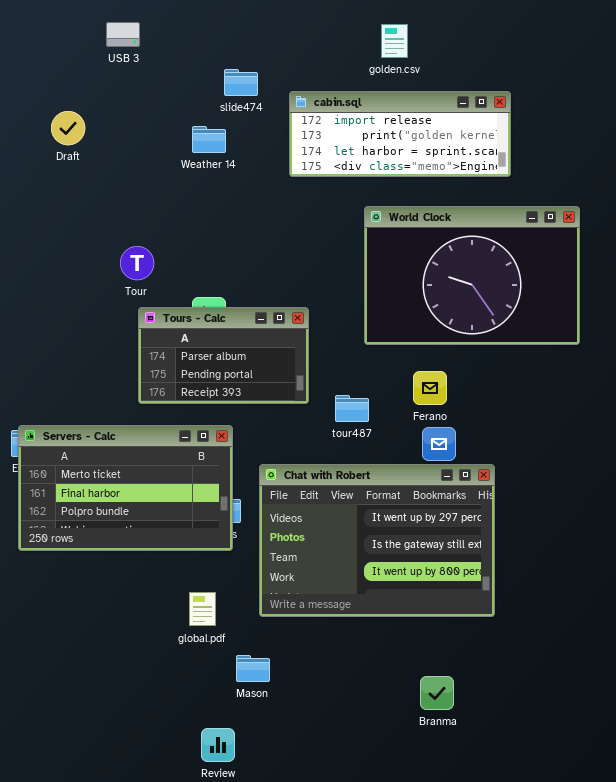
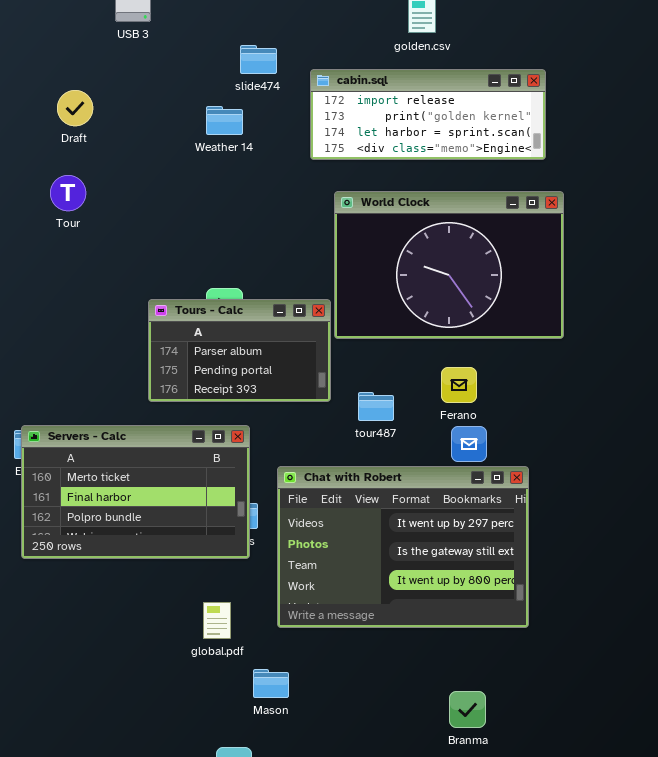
World Clock: [364,206,580,345] -> [334,191,564,339], moved
Tour: [120,246,154,280] -> [50,175,86,211], moved

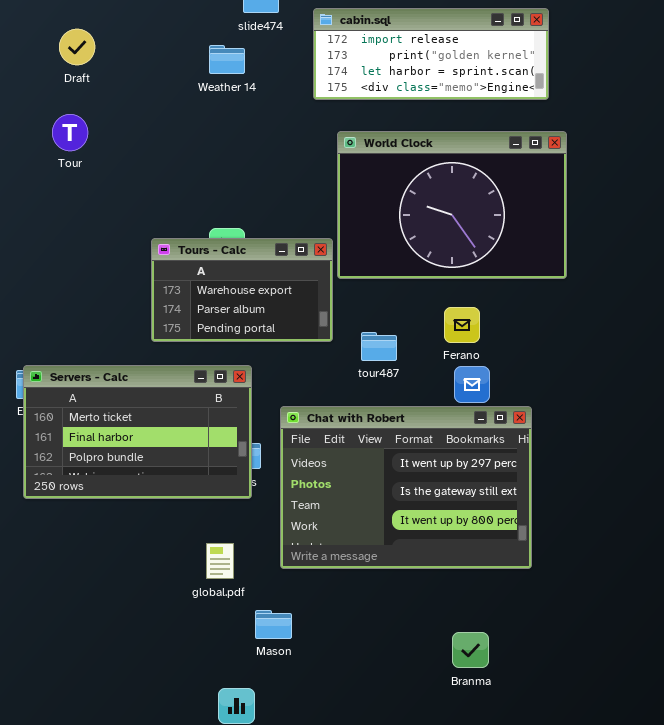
Tours - Calc: [148,299,331,402] -> [151,238,333,342], scrolled up 1 row

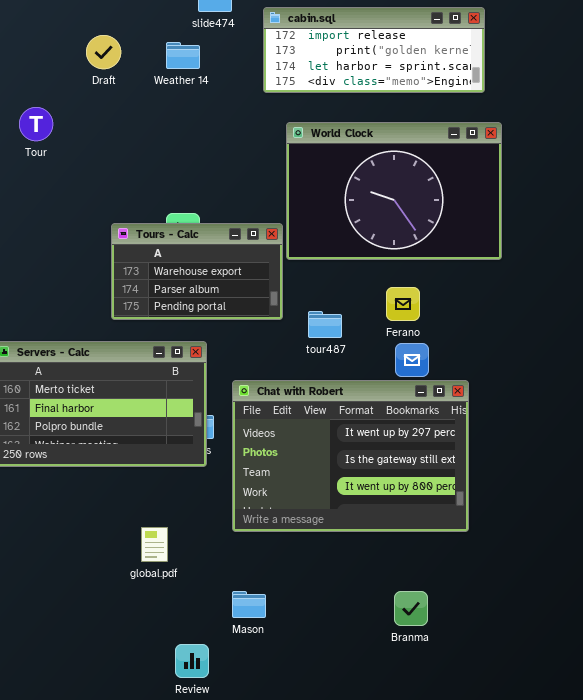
Draft: [59,29,95,65] -> [86,35,121,69], moved
global.pdf: [206,543,234,579] -> [141,527,168,562], moved
Mason: [255,610,292,639] -> [232,591,266,618], moved

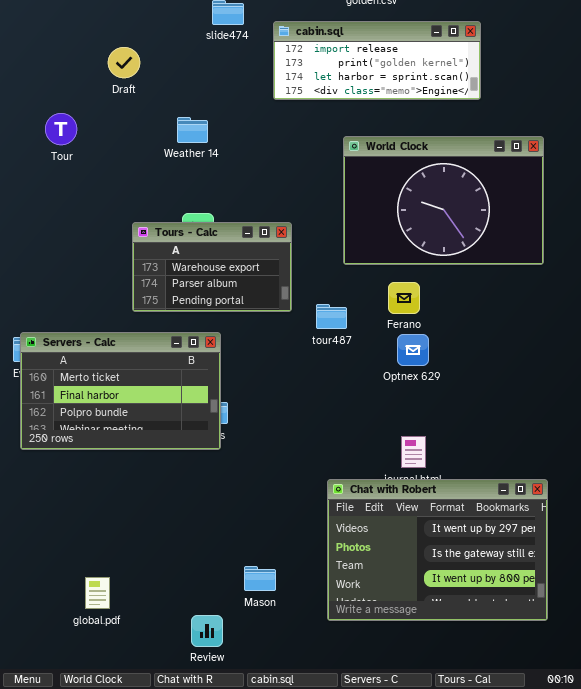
Weather 14: [166,42,200,69] -> [177,117,208,143], moved
World Clock: [286,122,502,260] -> [343,136,544,265], moved
Chat with Robert: [232,380,469,532] -> [327,479,548,621], moved
global.pdf: [141,527,168,562] -> [85,577,110,609], moved

